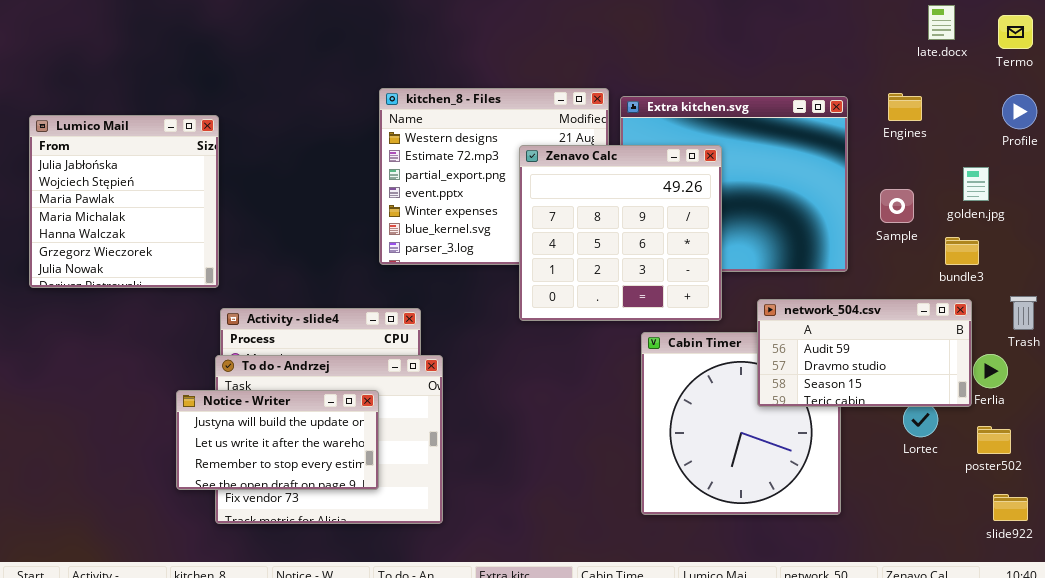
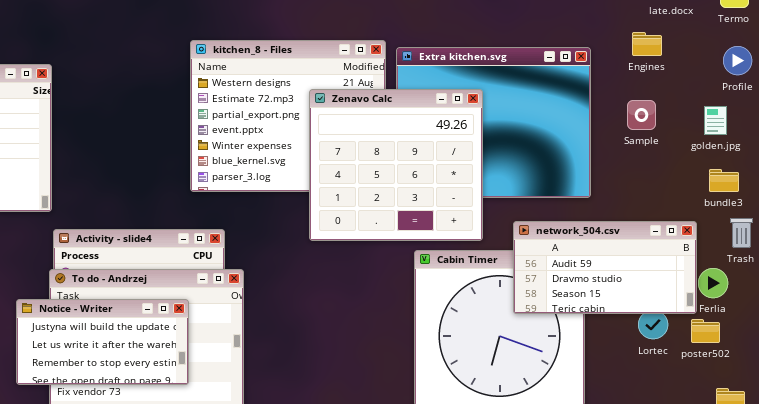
Engines: [888,93,922,121] -> [632,32,662,56], moved
golden.jpg: [963,167,989,201] -> [704,106,727,135], moved
Sample: [880,189,914,223] -> [627,100,656,130], moved
bundle3: [945,237,979,265] -> [709,169,739,192], moved
poster502: [977,426,1011,454] -> [691,319,720,343], moved

